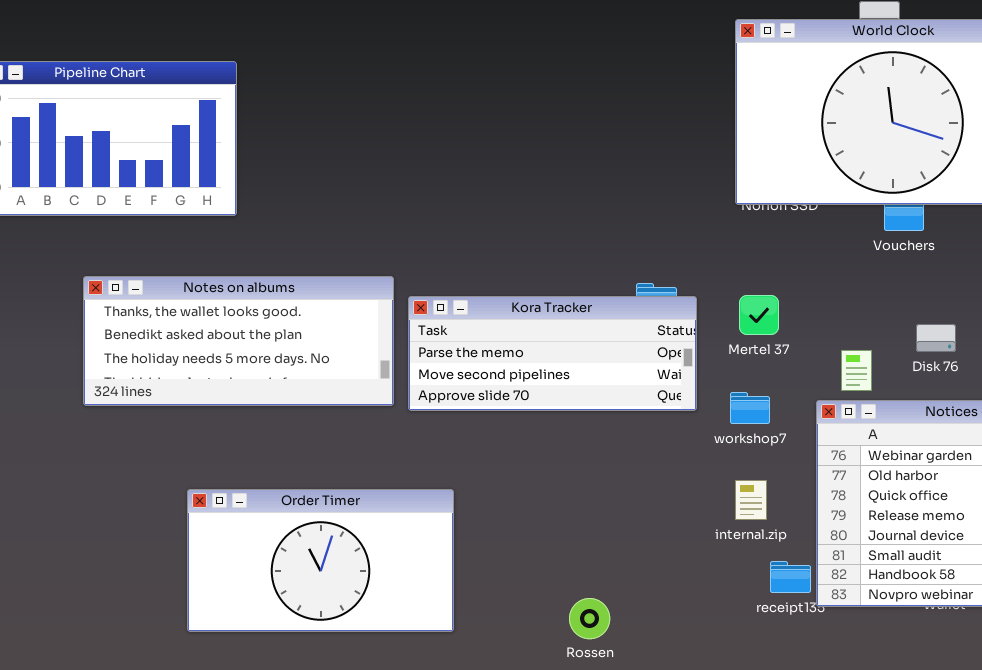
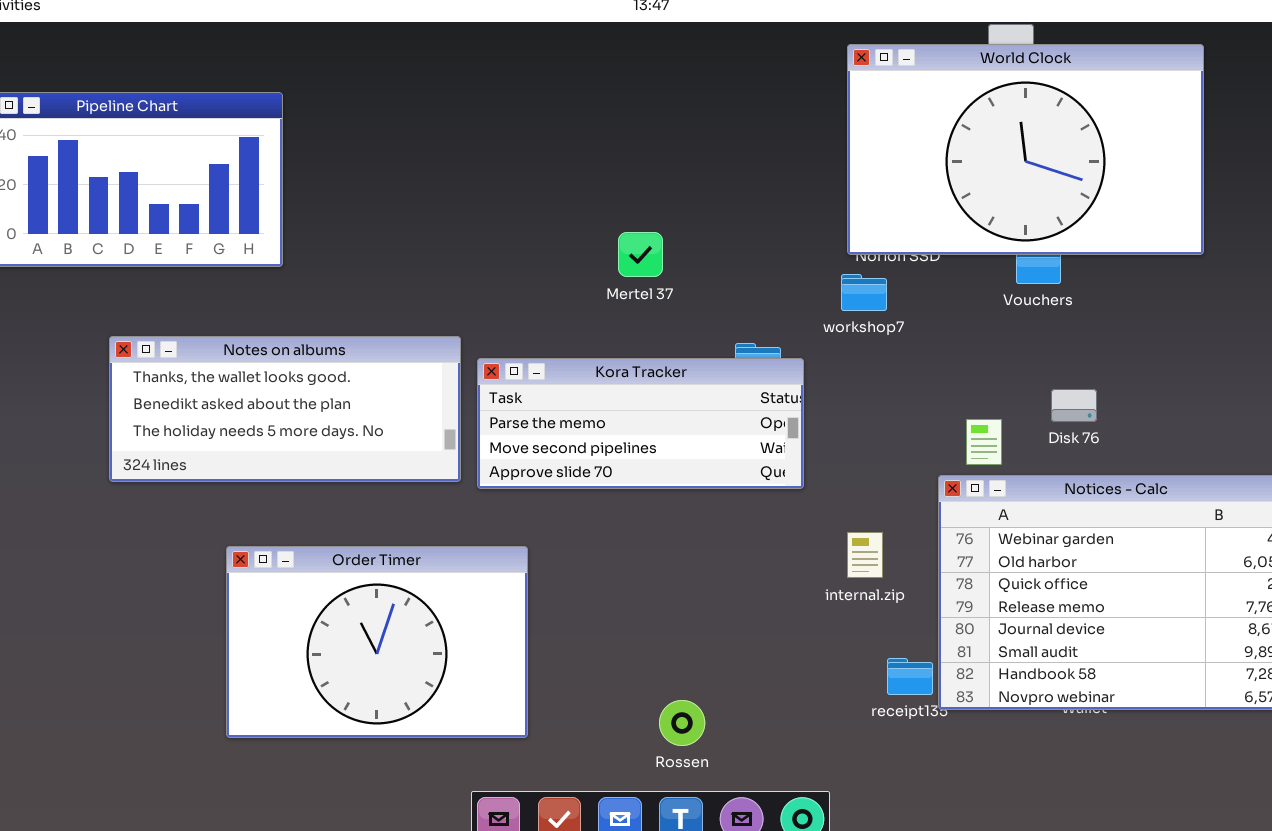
Mertel 37: [739,295,779,335] -> [618,232,663,277], moved
workshop7: [730,392,770,424] -> [841,274,887,311], moved
internal.zip: [735,480,767,520] -> [847,532,883,578], moved
Order Timer: [187,489,454,632] -> [226,546,528,738], resized

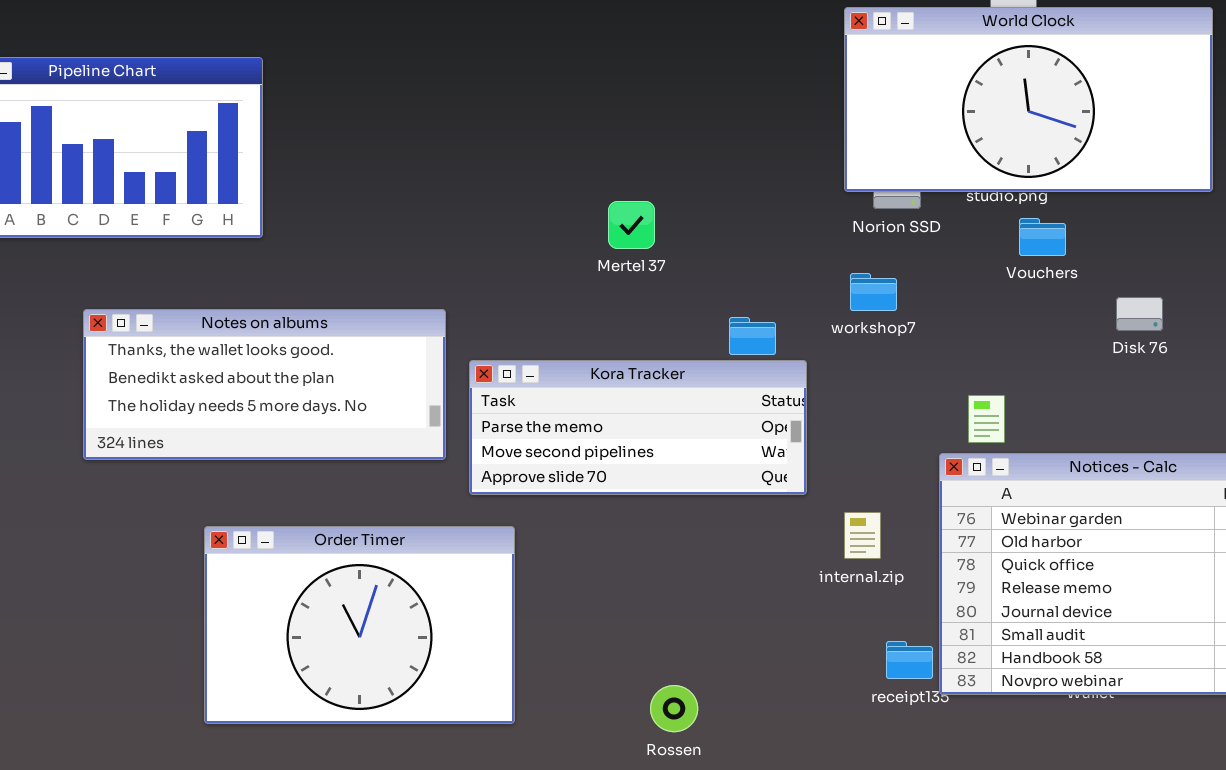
World Clock: [847,44,1204,255] -> [844,7,1213,192], resized
workshop7: [841,274,887,311] -> [850,273,897,311], moved
Kora Tracker: [477,358,804,489] -> [469,360,807,495], moved
Disk 76: [1051,389,1097,422] -> [1116,297,1163,331], moved

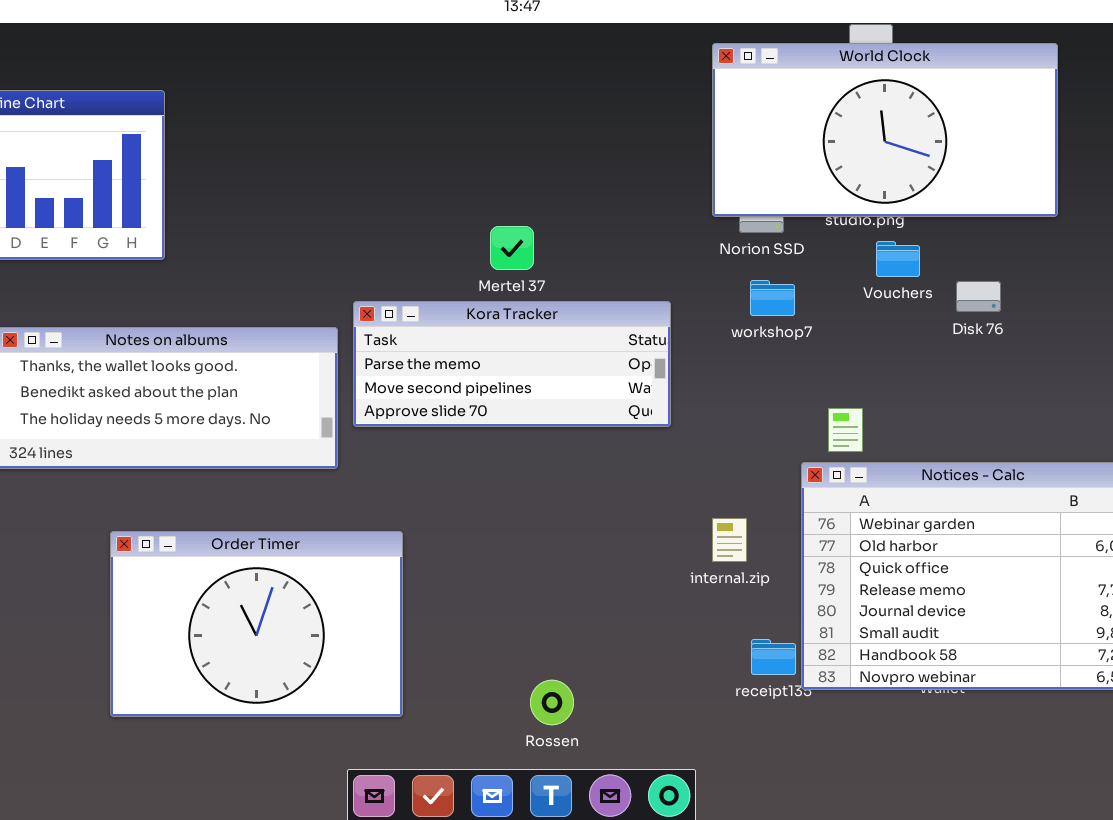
workshop7: [850,273,897,311] -> [750,280,795,316], moved
Disk 76: [1116,297,1163,331] -> [956,281,1001,312], moved
Kora Tracker: [469,360,807,495] -> [353,301,671,427], moved

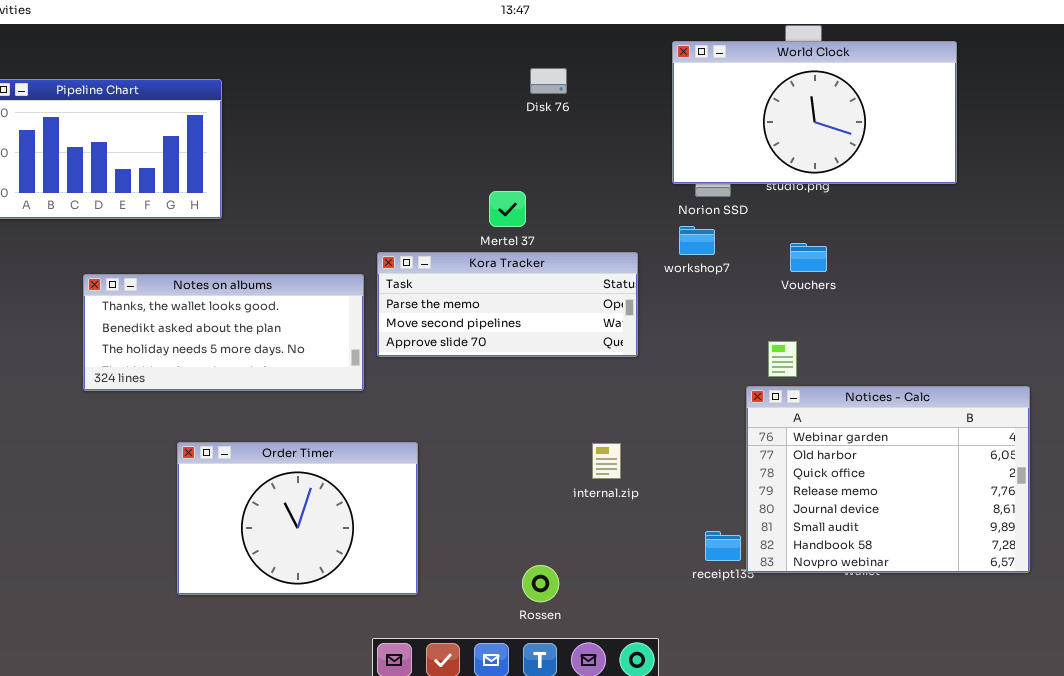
Vouchers: [876,241,920,277] -> [790,243,827,272], moved
workshop7: [750,280,795,316] -> [679,226,715,255], moved
Disk 76: [956,281,1001,312] -> [530,68,567,94], moved
internal.zip: [712,518,747,562] -> [592,443,621,479], moved

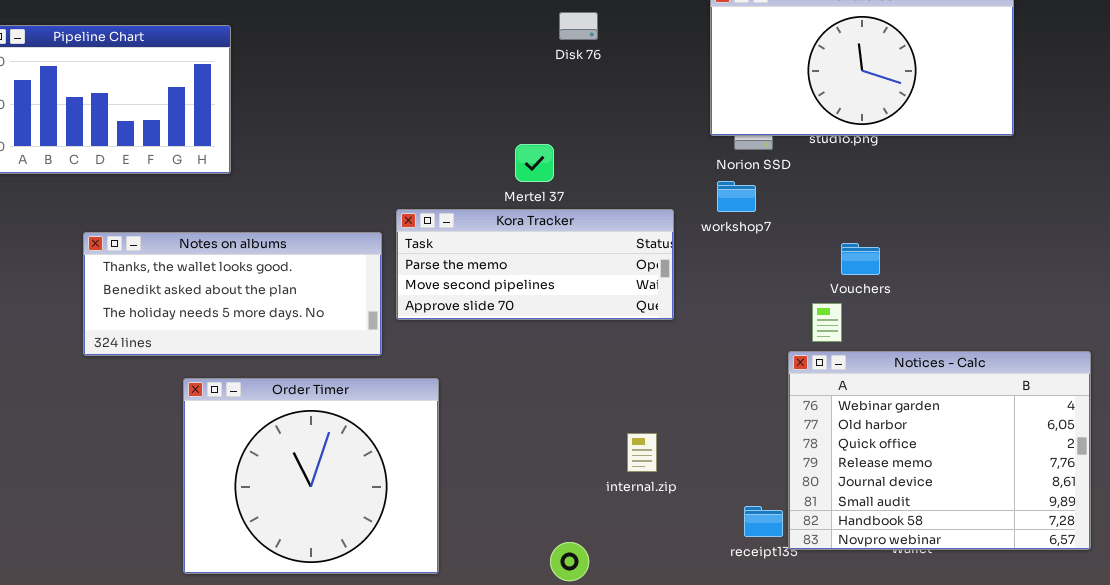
Vouchers: [790,243,827,272] -> [841,243,880,275], moved
Order Timer: [177,442,418,595] -> [183,378,439,574], resized
internal.zip: [592,443,621,479] -> [627,433,657,472], moved

